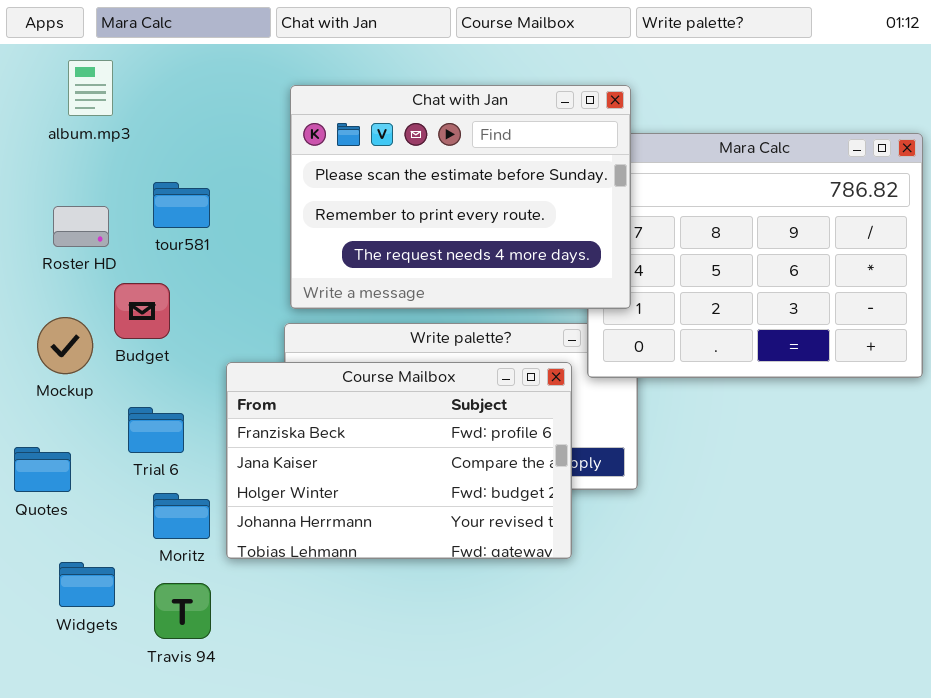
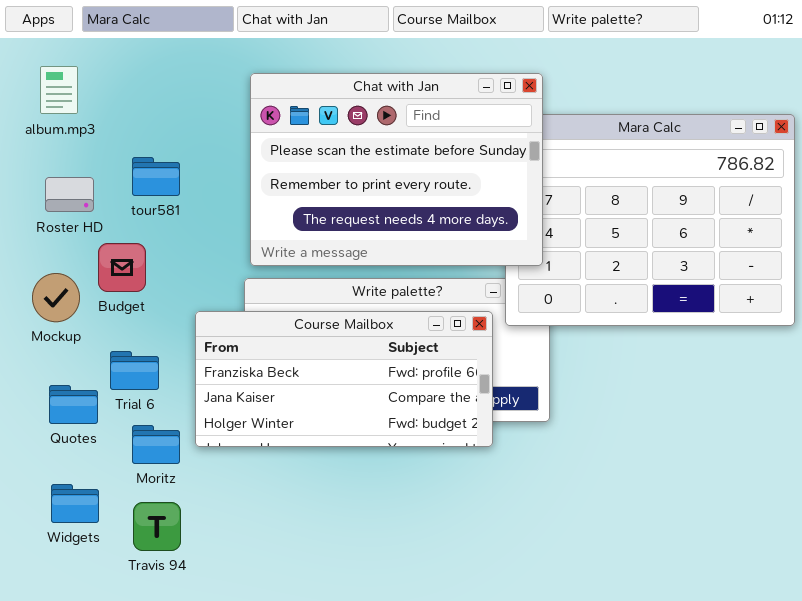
album.mp3: [68,60,113,116] -> [40,66,78,114], moved
Course Mailbox: [226,362,572,559] -> [195,311,493,447], resized
Quotes: [14,447,71,492] -> [49,385,98,424], moved

